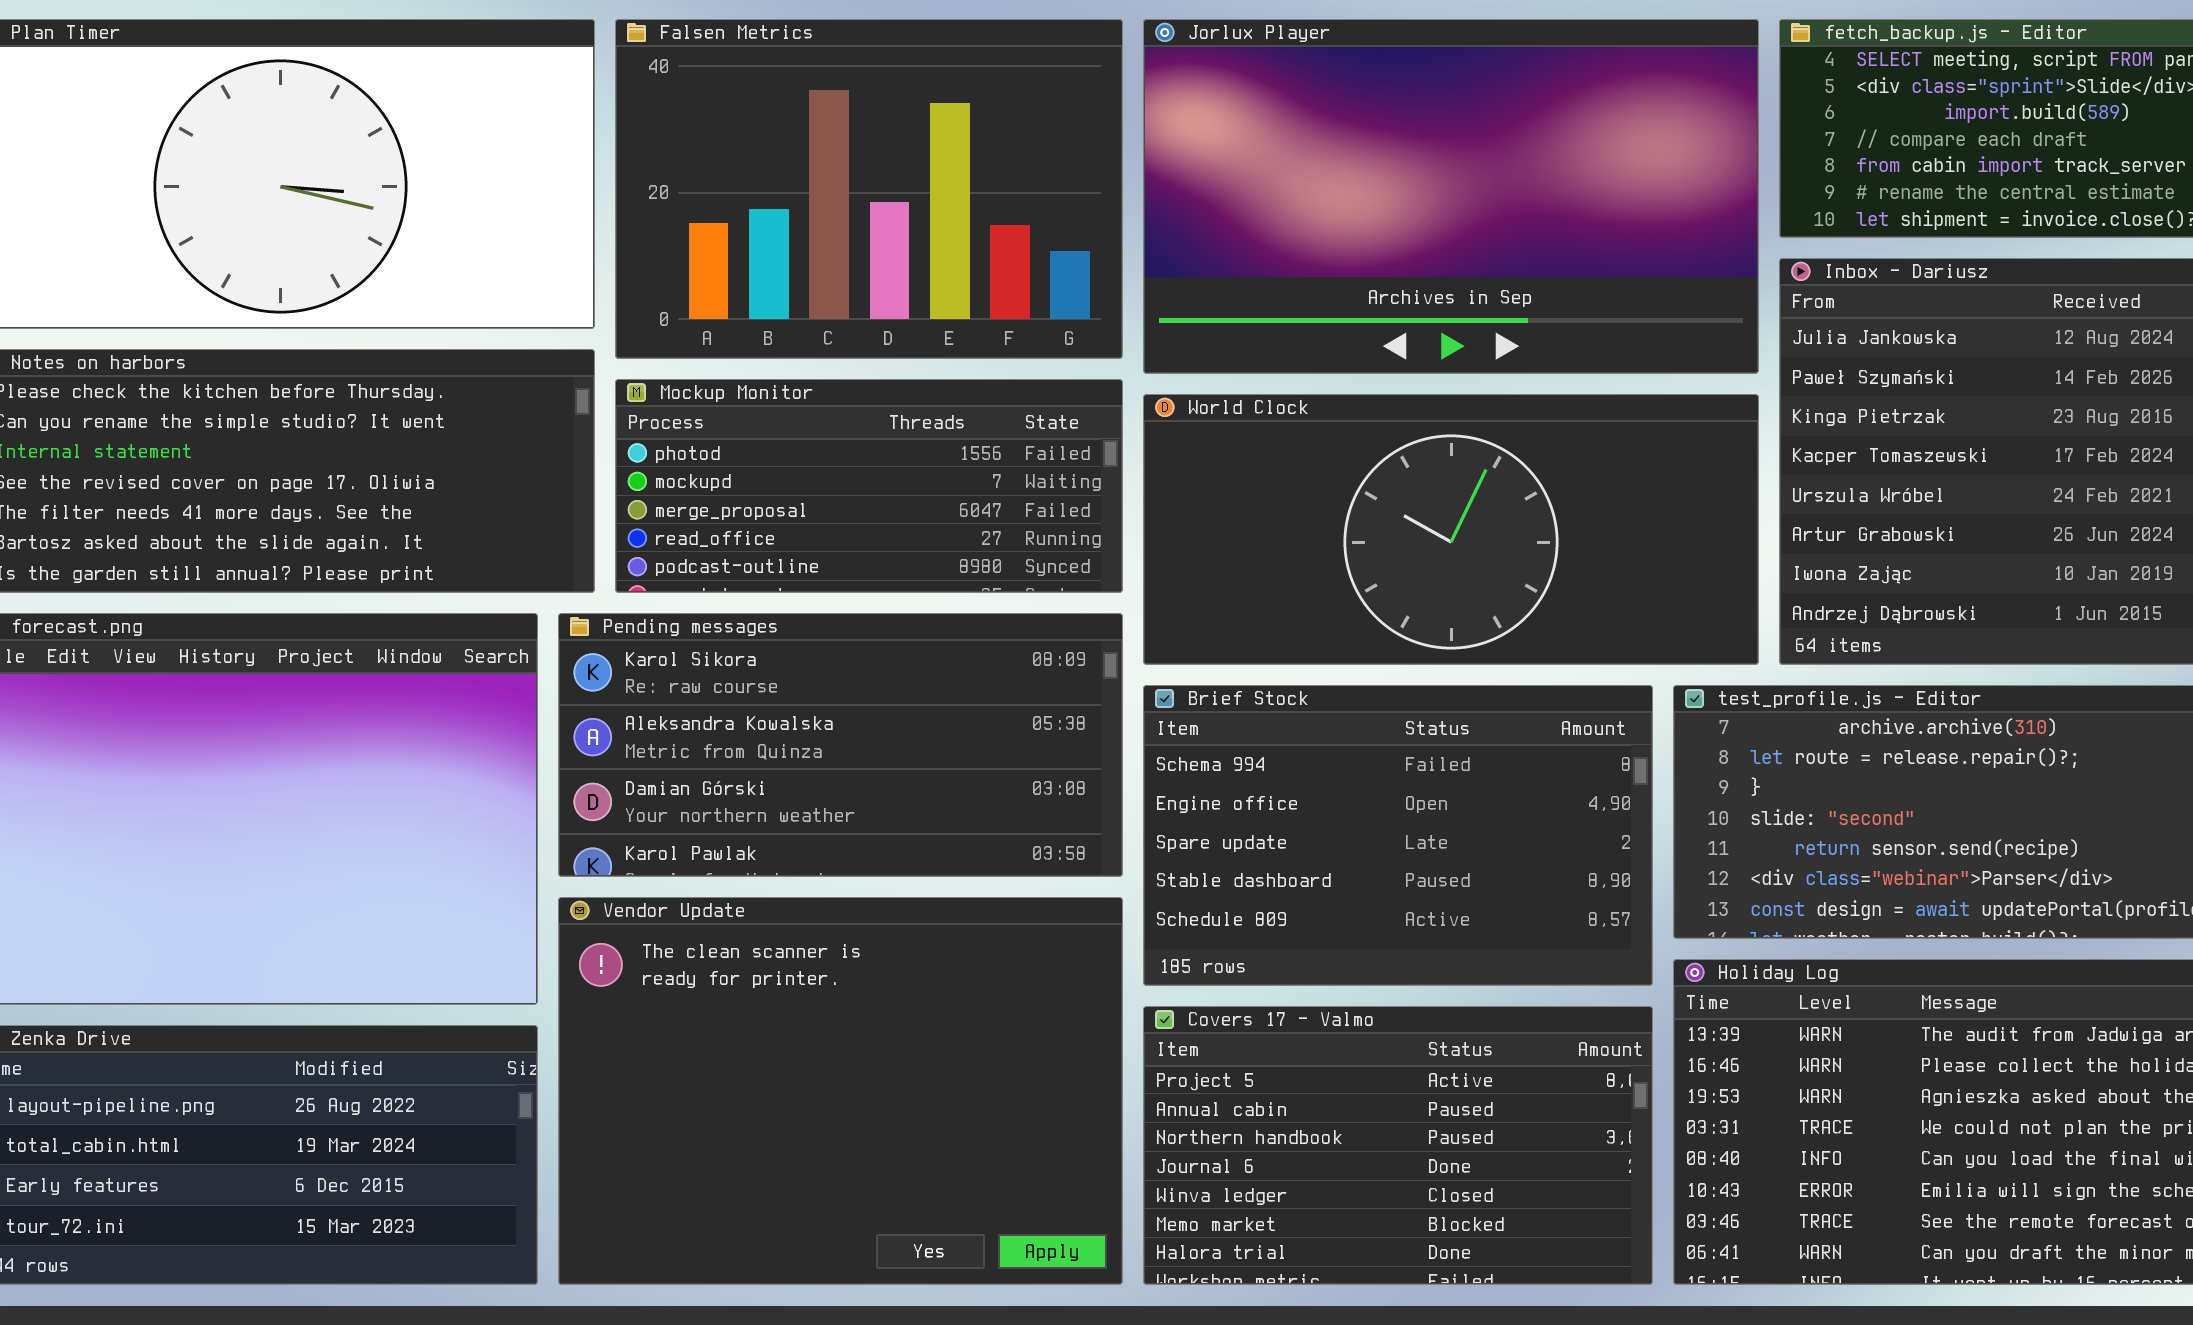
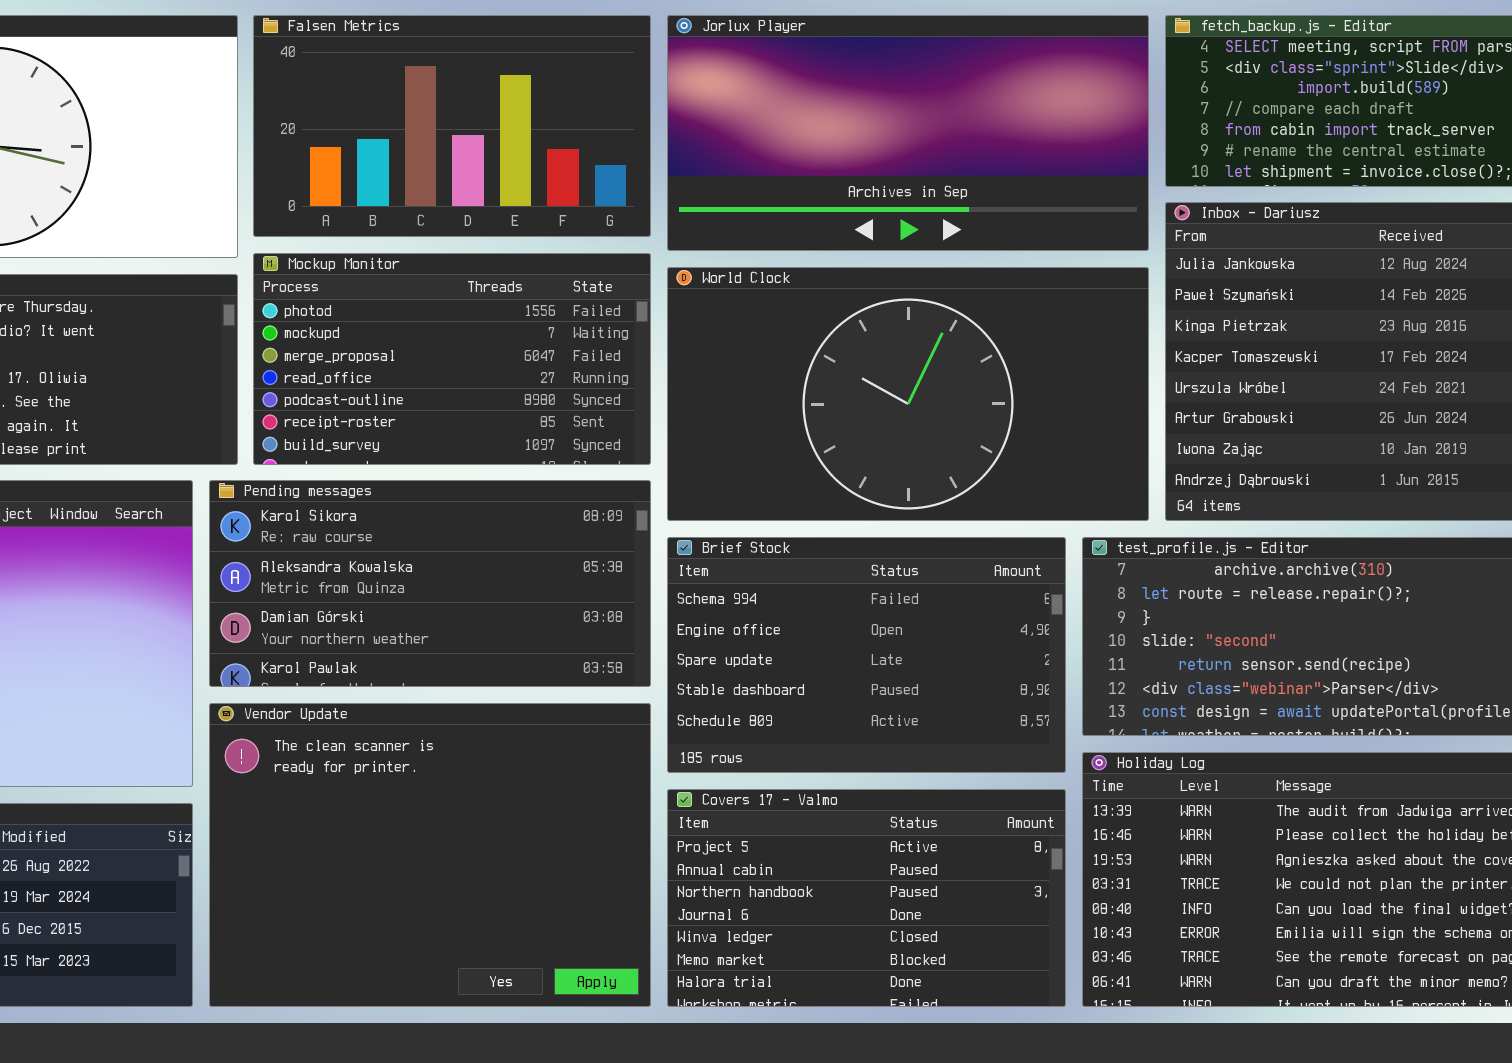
Falsen Metrics: [615,19,1123,359] -> [253,15,651,237], resized
Jorlux Player: [1143,19,1759,374] -> [667,15,1149,251], resized
Mockup Monitor: [615,379,1123,593] -> [253,253,651,465], resized
World Clock: [1143,394,1759,665] -> [667,267,1149,521], resized

